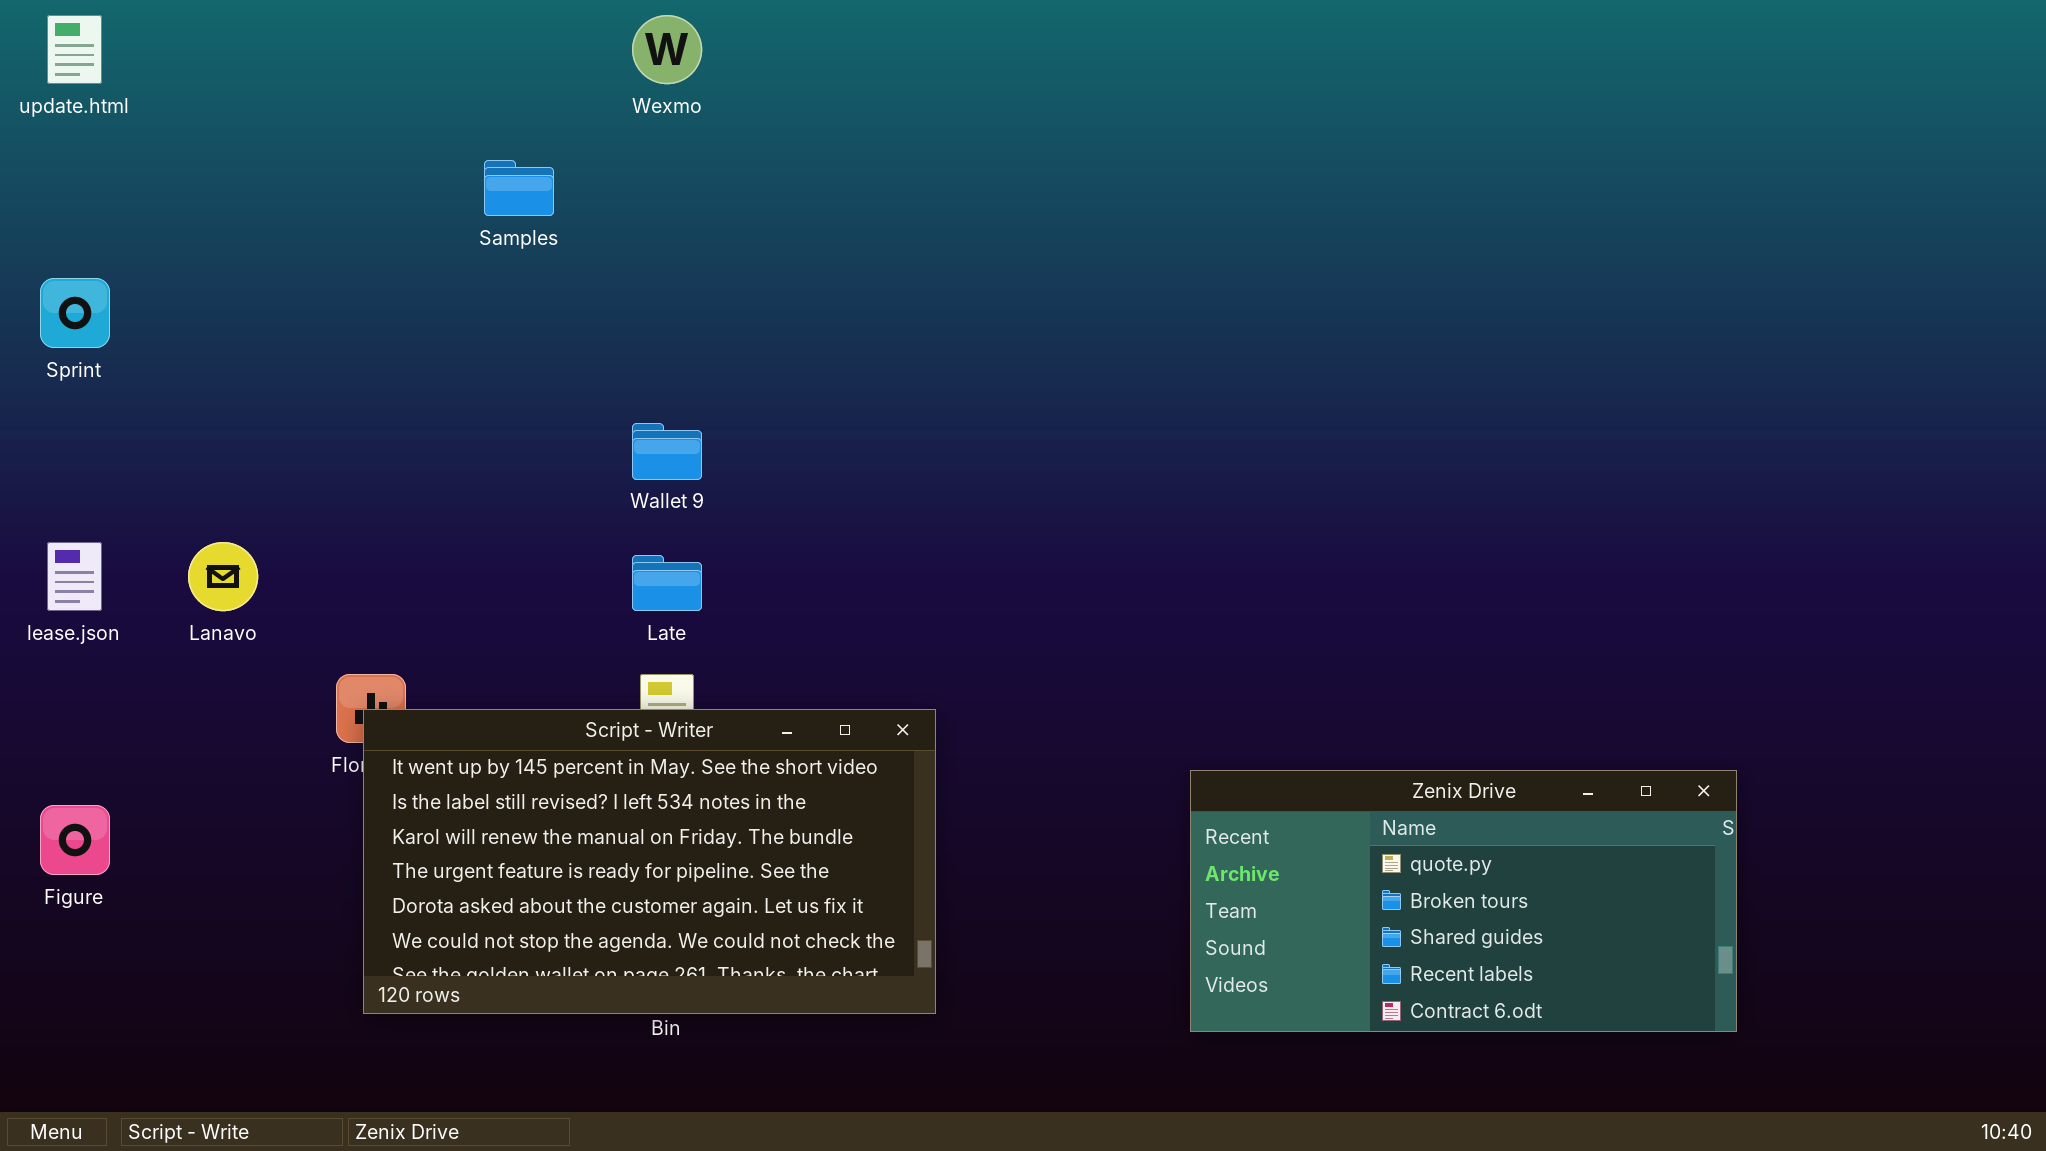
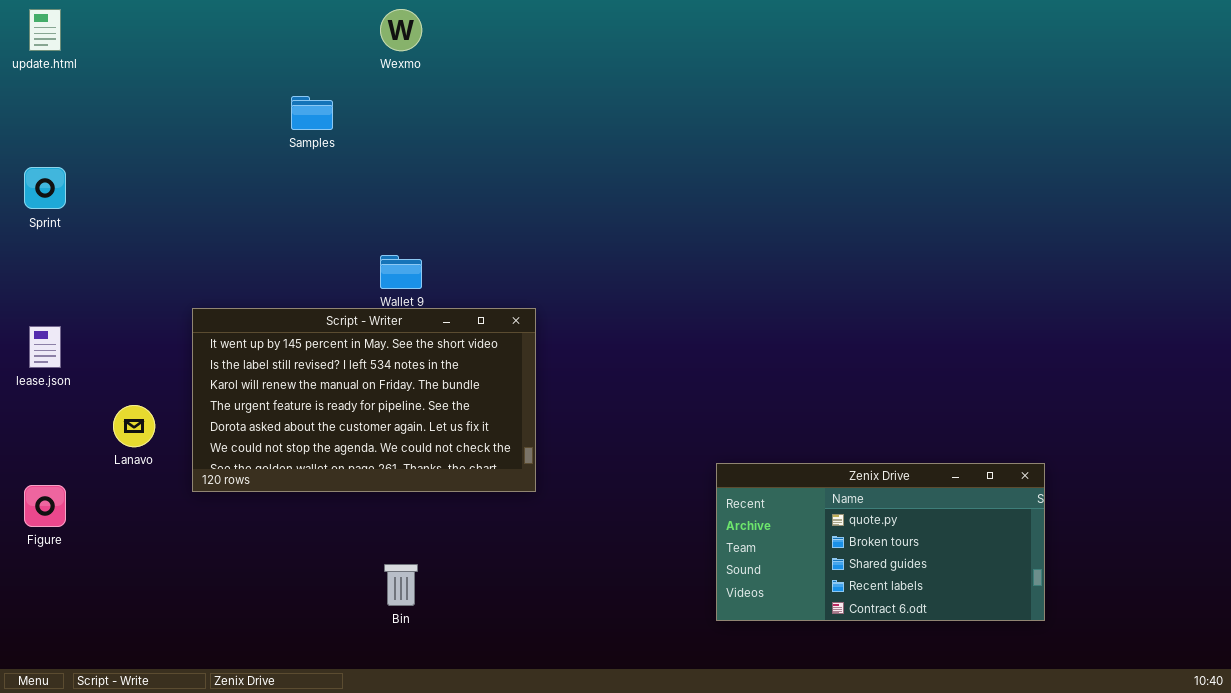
Lanavo: [188,542,258,611] -> [113,405,155,447], moved
Script - Writer: [363,709,936,1014] -> [192,308,536,492], moved

